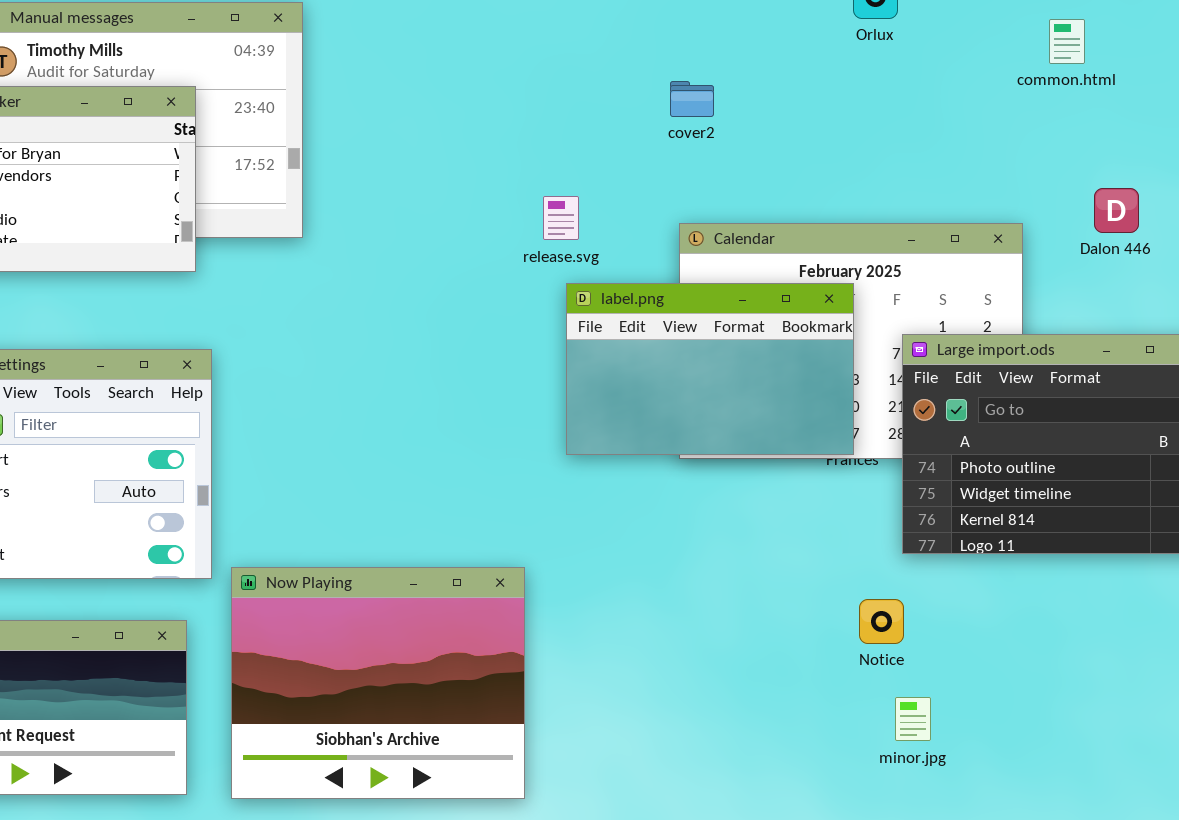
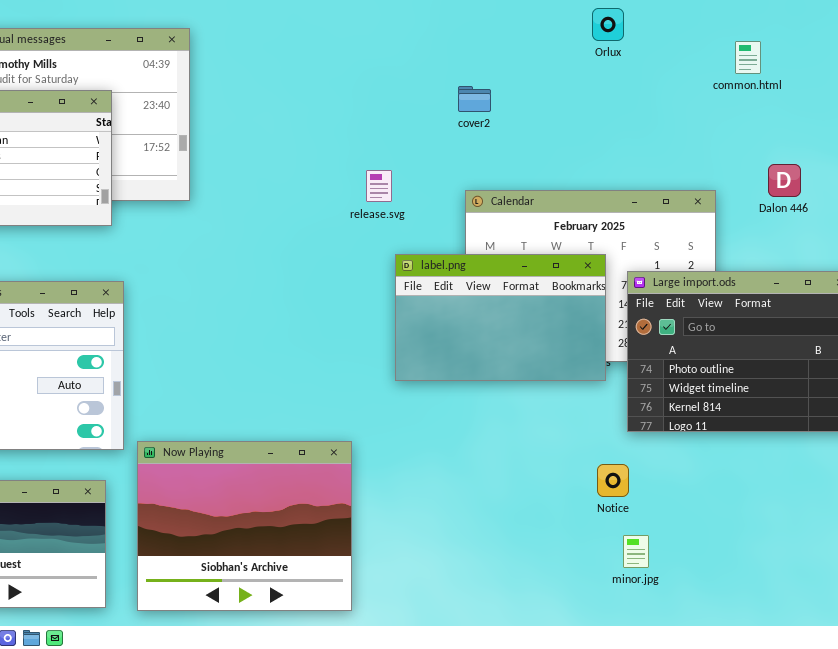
label.png: [566,283,854,455] -> [395,254,606,381], moved

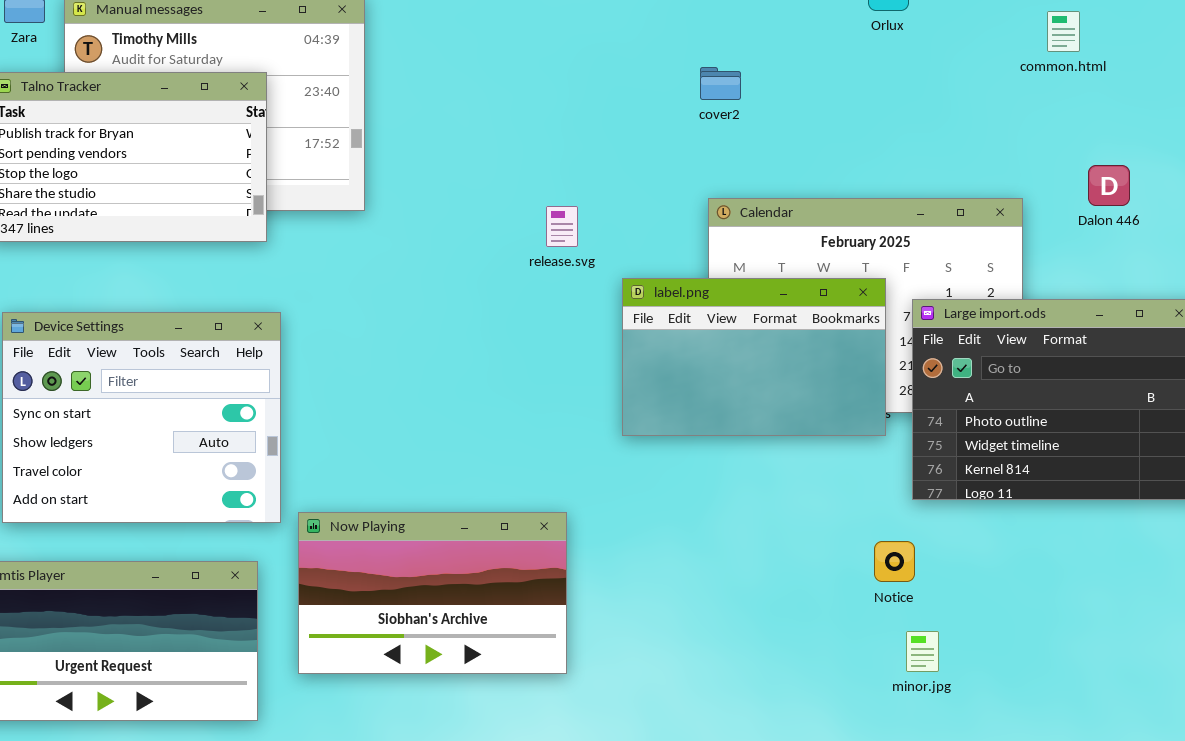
release.svg: [366,170,392,202] -> [546,206,578,247], moved
Now Playing: [137,441,352,611] -> [298,512,567,674], resized

